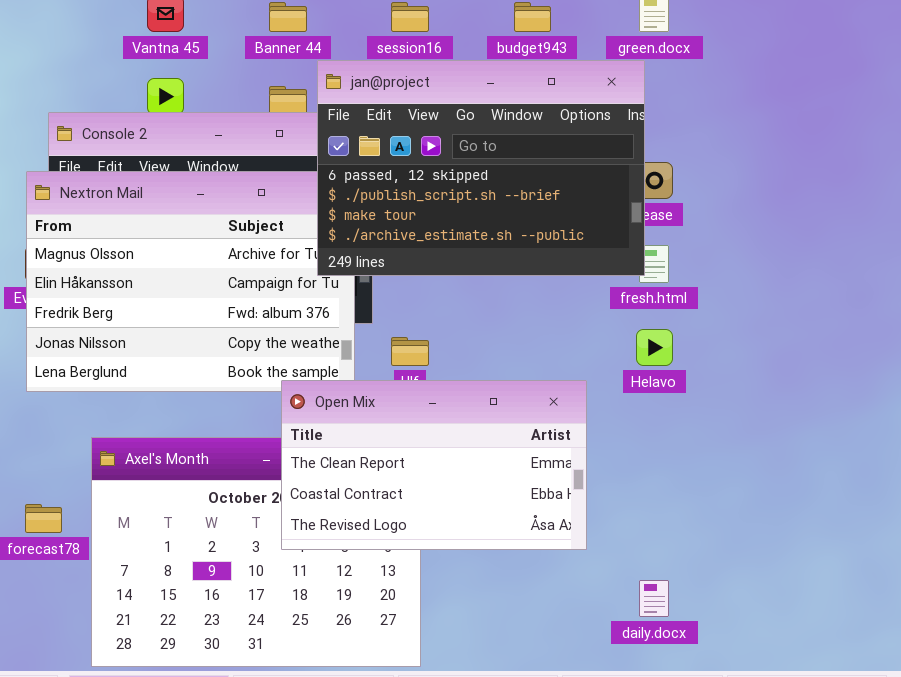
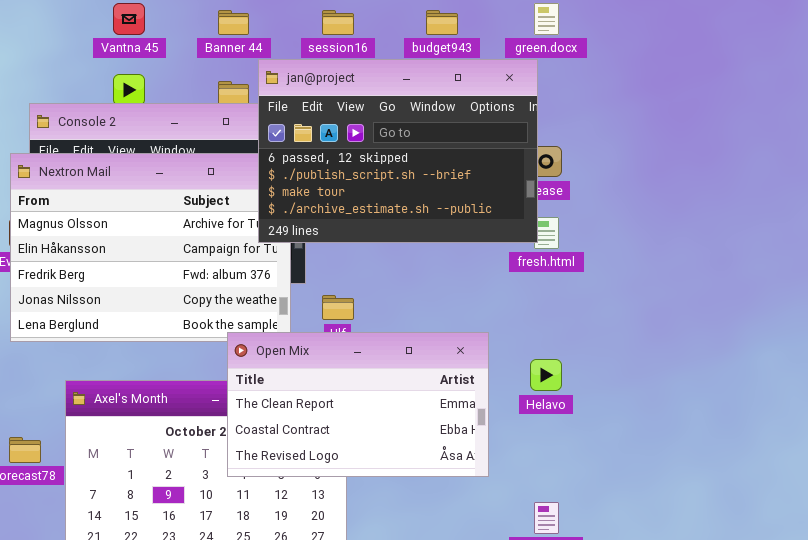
Helavo: [636,329,673,366] -> [530,359,562,391], moved

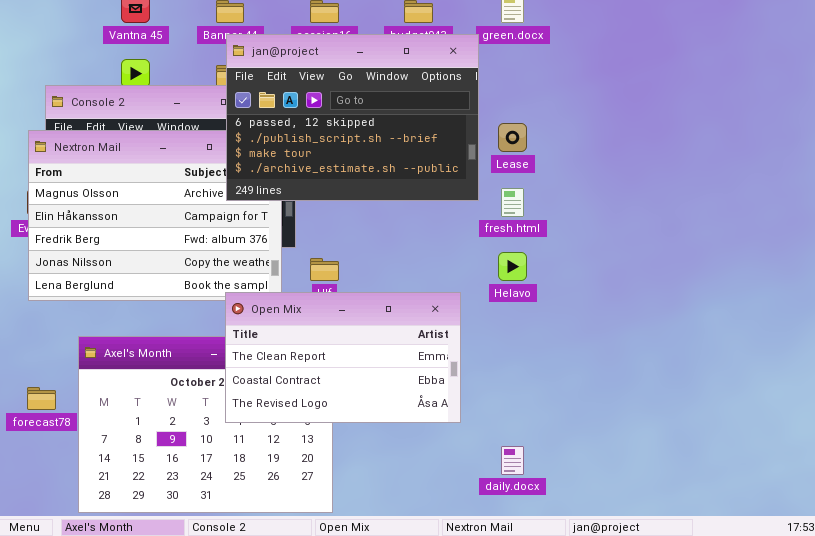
jan@project: [258,59,538,243] -> [226,34,479,201], moved
Helavo: [530,359,562,391] -> [498,252,527,281], moved

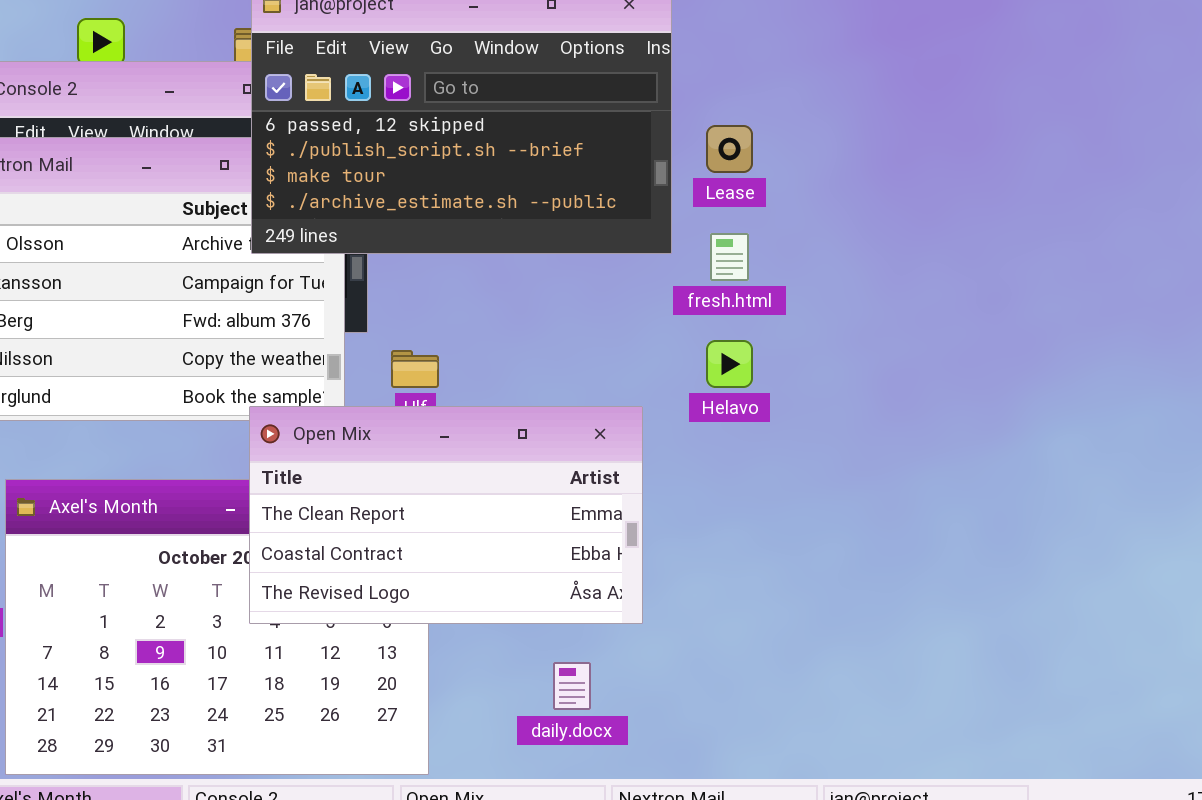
daily.docx: [501,446,524,475] -> [553,662,591,710], moved

